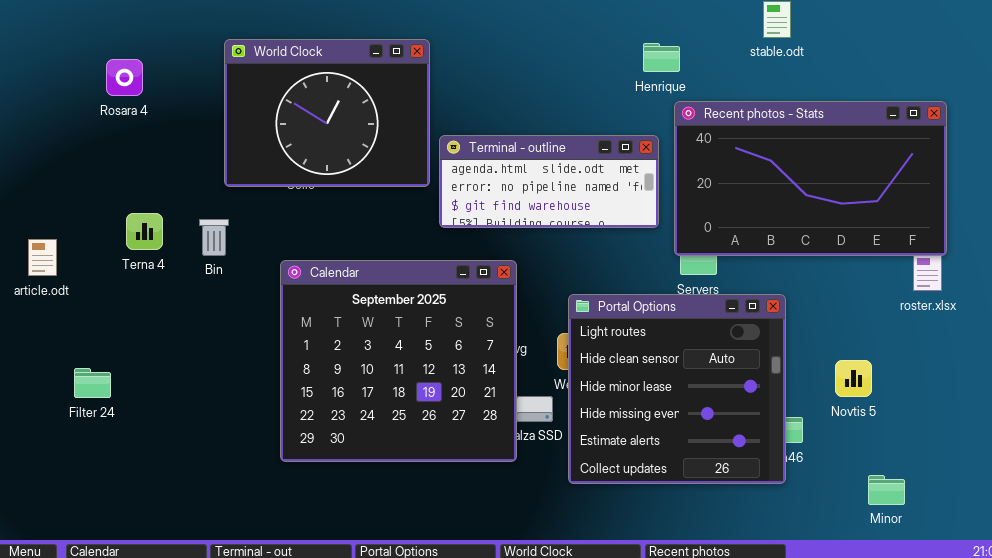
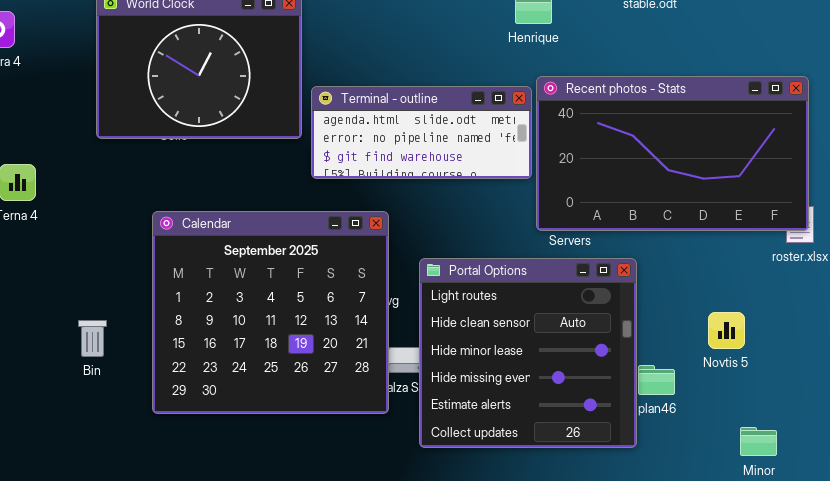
Recent photos - Stats: [674,101,947,256] -> [536,76,809,231], moved
Bin: [199,219,229,256] -> [78,320,107,357], moved
Portal Options: [568,294,786,484] -> [419,258,637,448], moved

